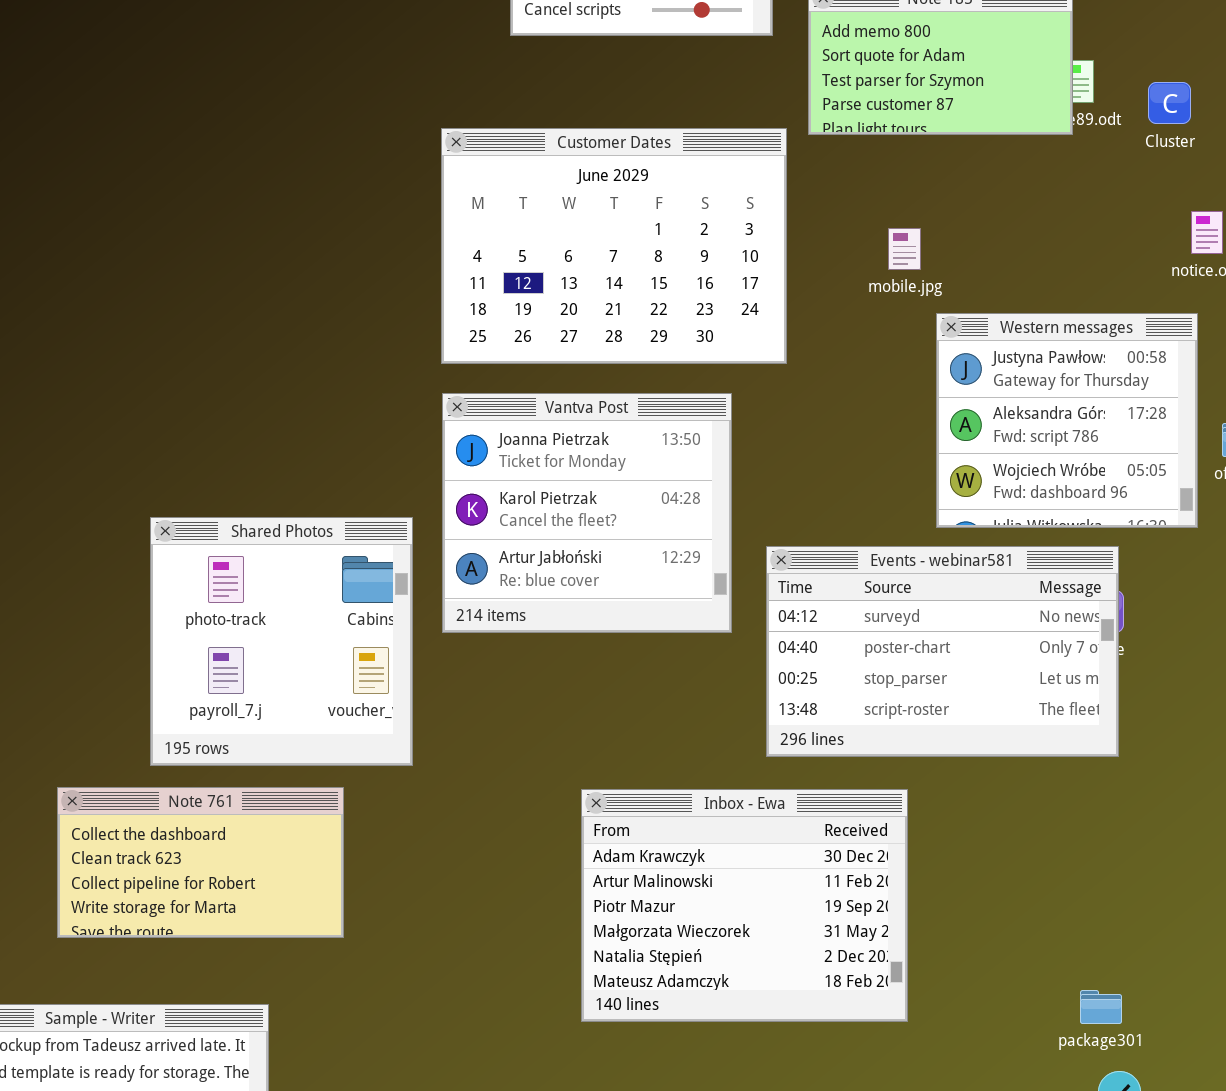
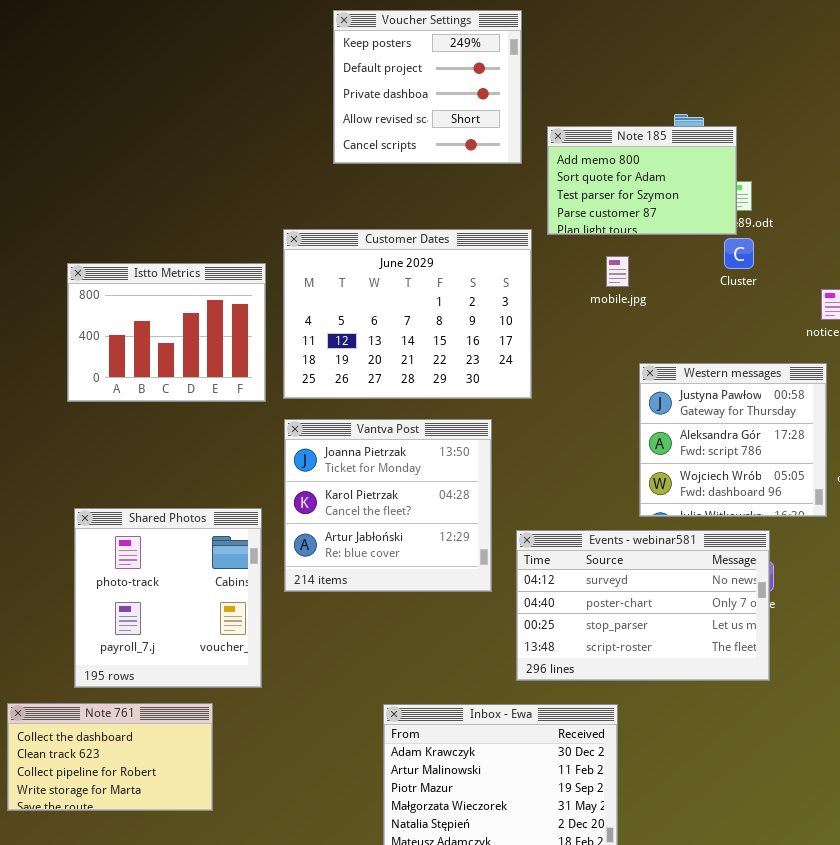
Cluster: [1148,82,1191,124] -> [724,238,754,269], moved
Istto Metrics: none -> [67,263,266,402], opened
mobile.jpg: [888,228,921,270] -> [606,256,629,287], moved

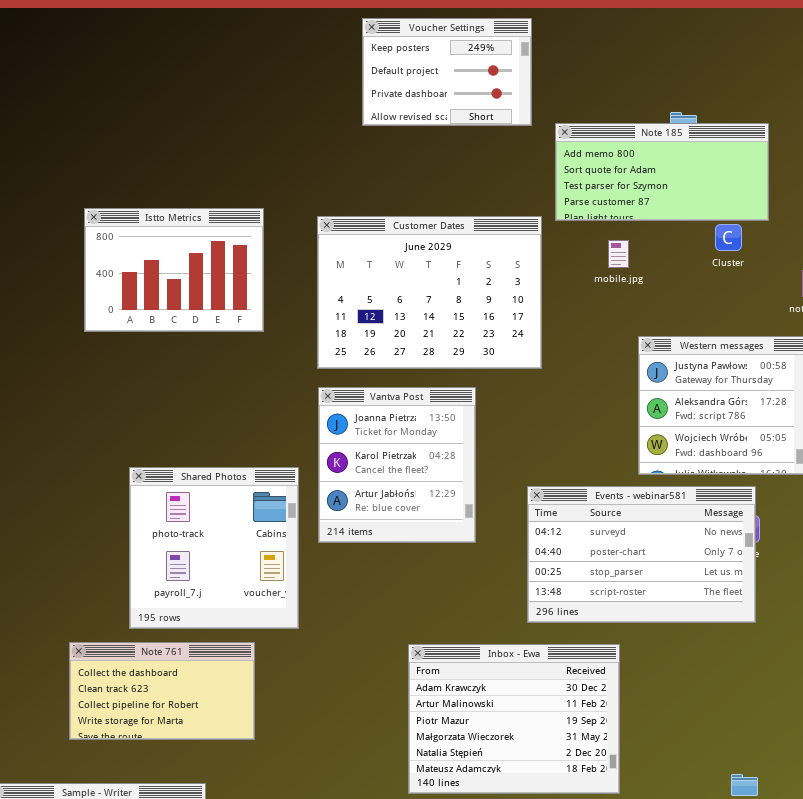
Voucher Settings: [333,10,522,164] -> [362,18,532,126], resized
Note 185: [547,126,737,235] -> [555,123,769,221], resized
Istto Metrics: [67,263,266,402] -> [84,208,264,332], moved
Vantva Post: [284,419,492,592] -> [318,387,476,543], resized

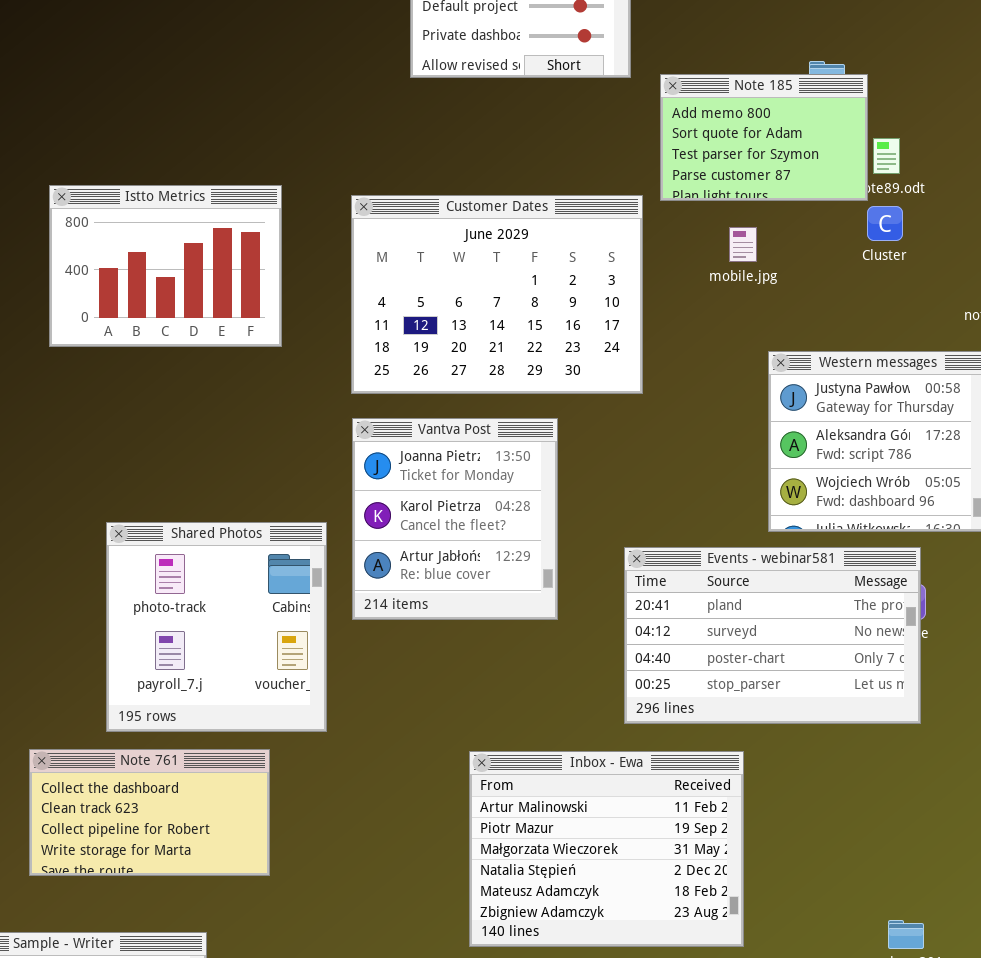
Note 185: [555,123,769,221] -> [660,74,868,201], resized
Events - webinar581: [527,486,756,623] -> [624,547,921,724], scrolled up 1 row
Inbox - Ewa: [408,644,620,794] -> [469,751,744,947], scrolled down 1 row

